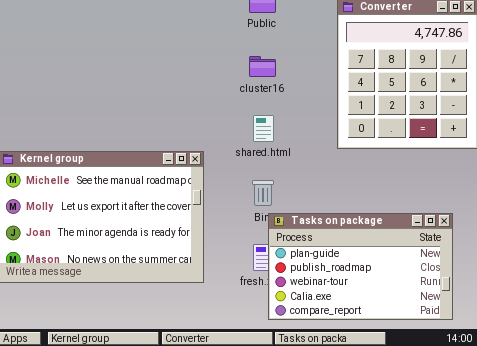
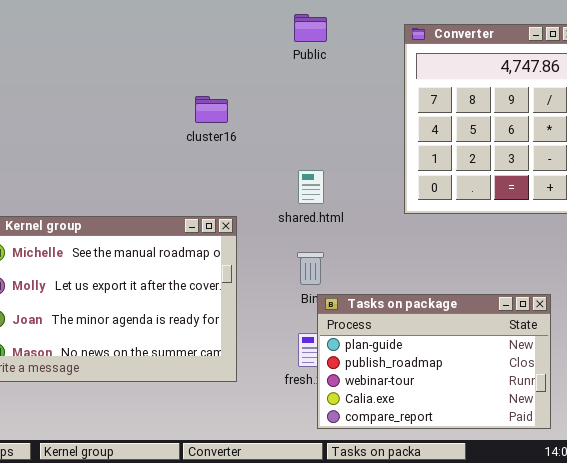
cluster16: [249,56,276,77] -> [195,96,228,123], moved

